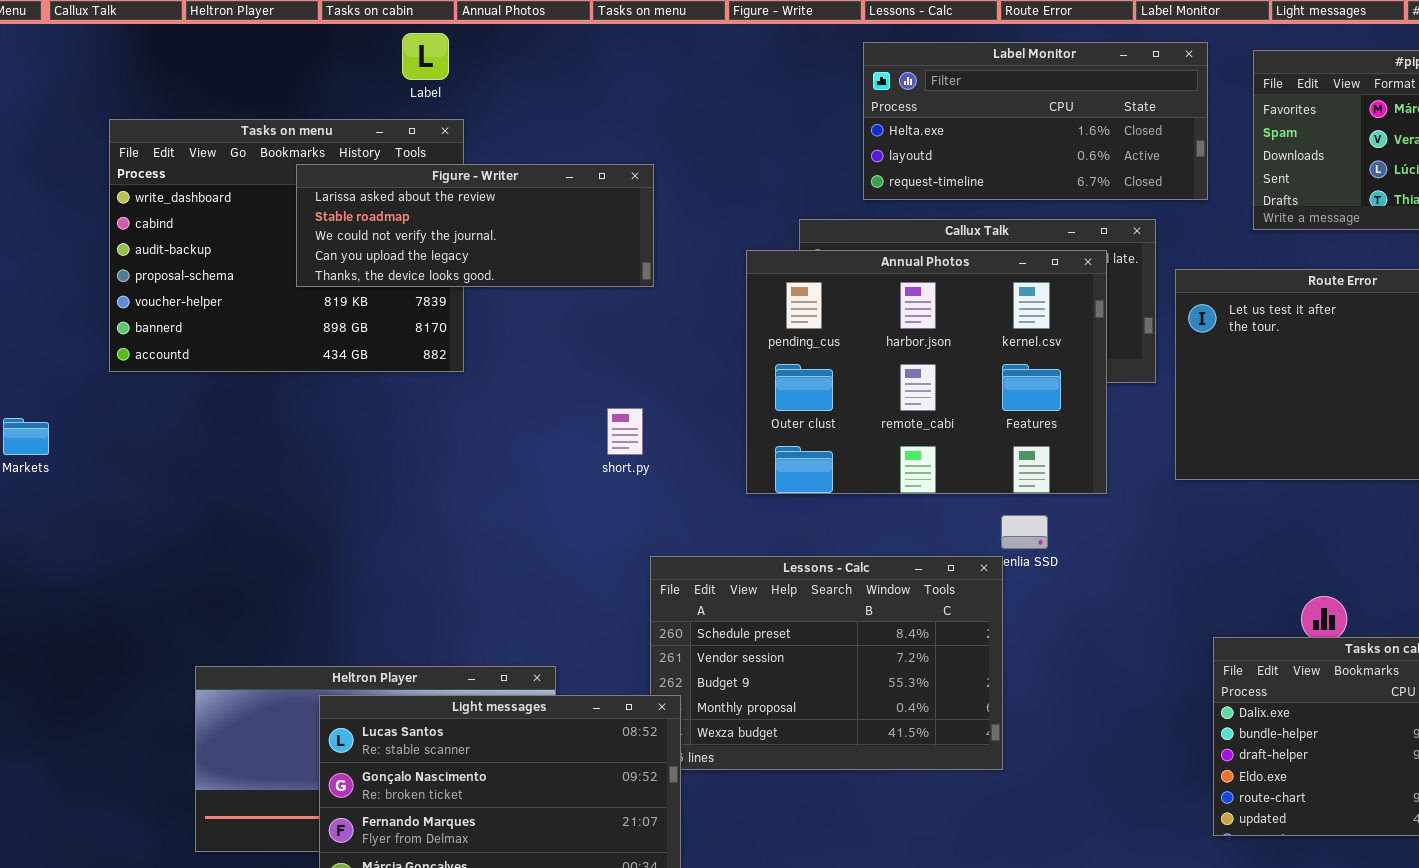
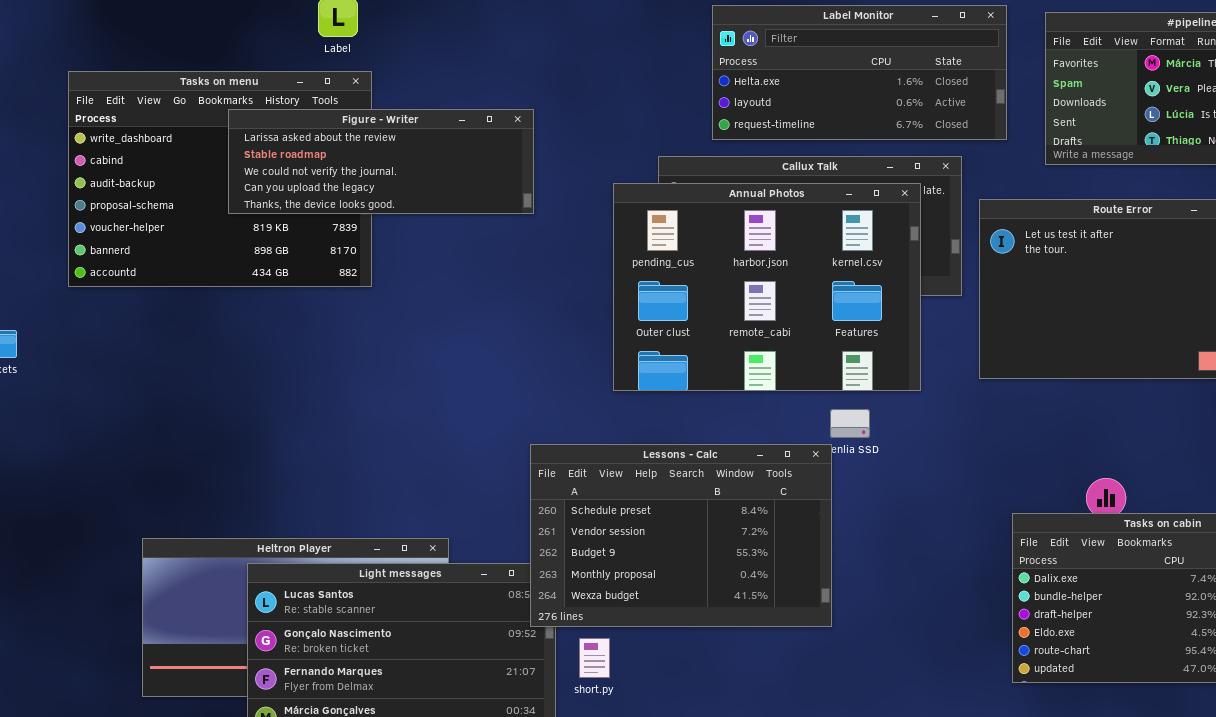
short.py: [607,408,643,455] -> [579,638,610,678], moved
Lessons - Calc: [650,556,1003,770] -> [530,444,832,627], raised

